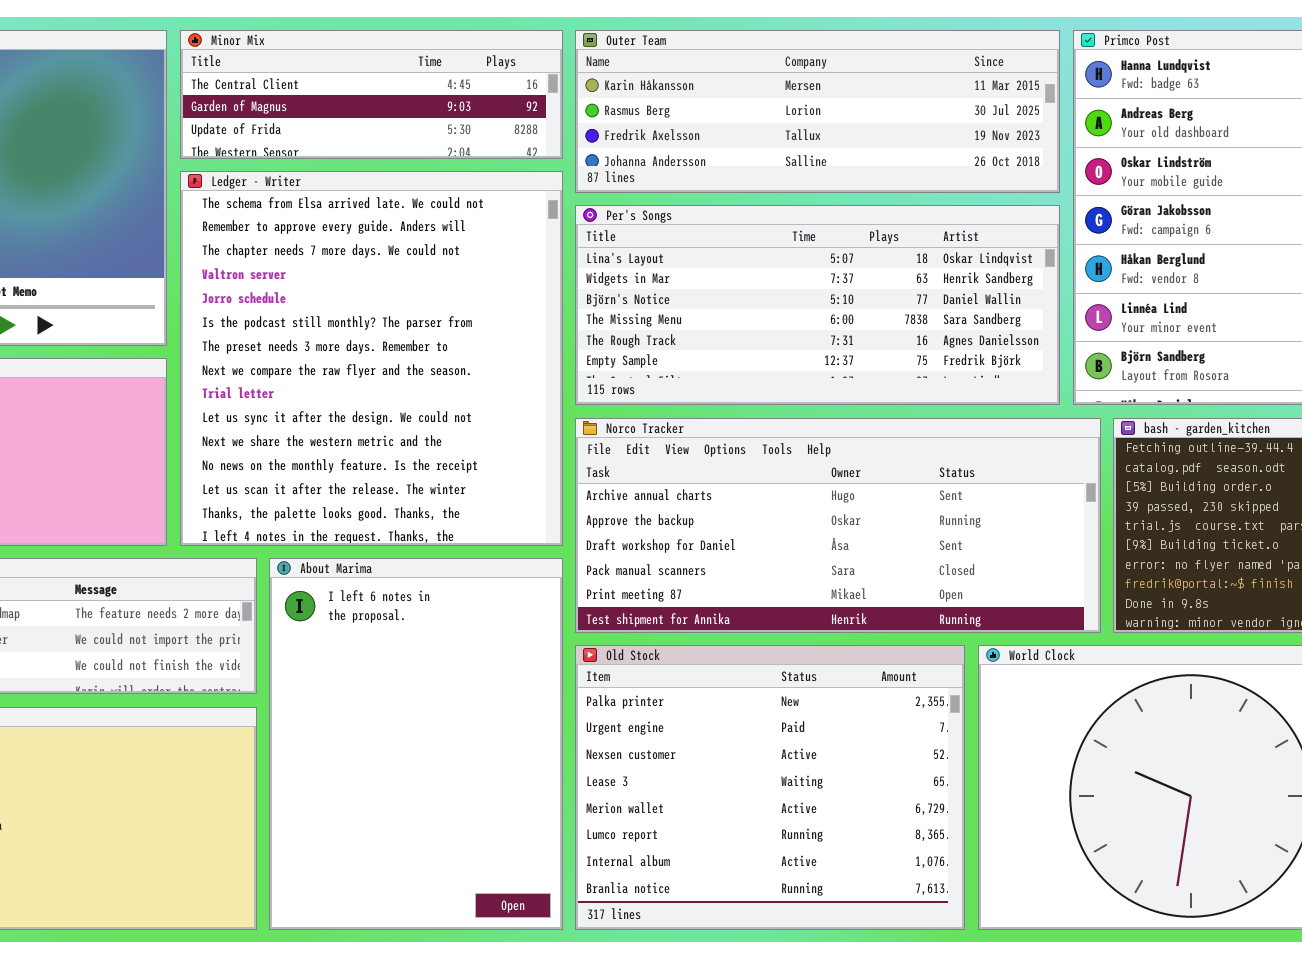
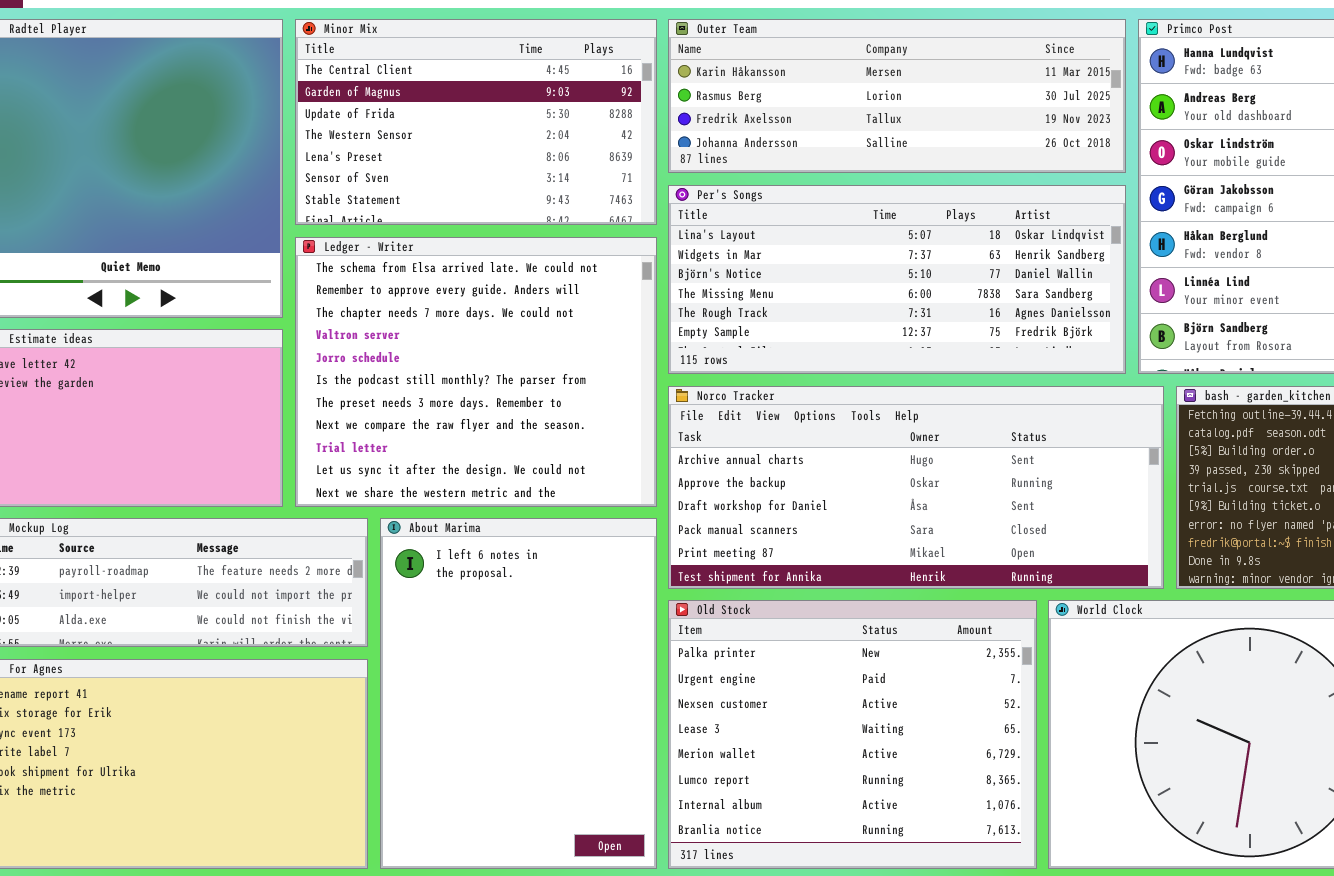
Minor Mix: [180,30,563,159] -> [295,19,657,225], resized
Ledger - Writer: [180,171,563,546] -> [295,237,657,507], resized

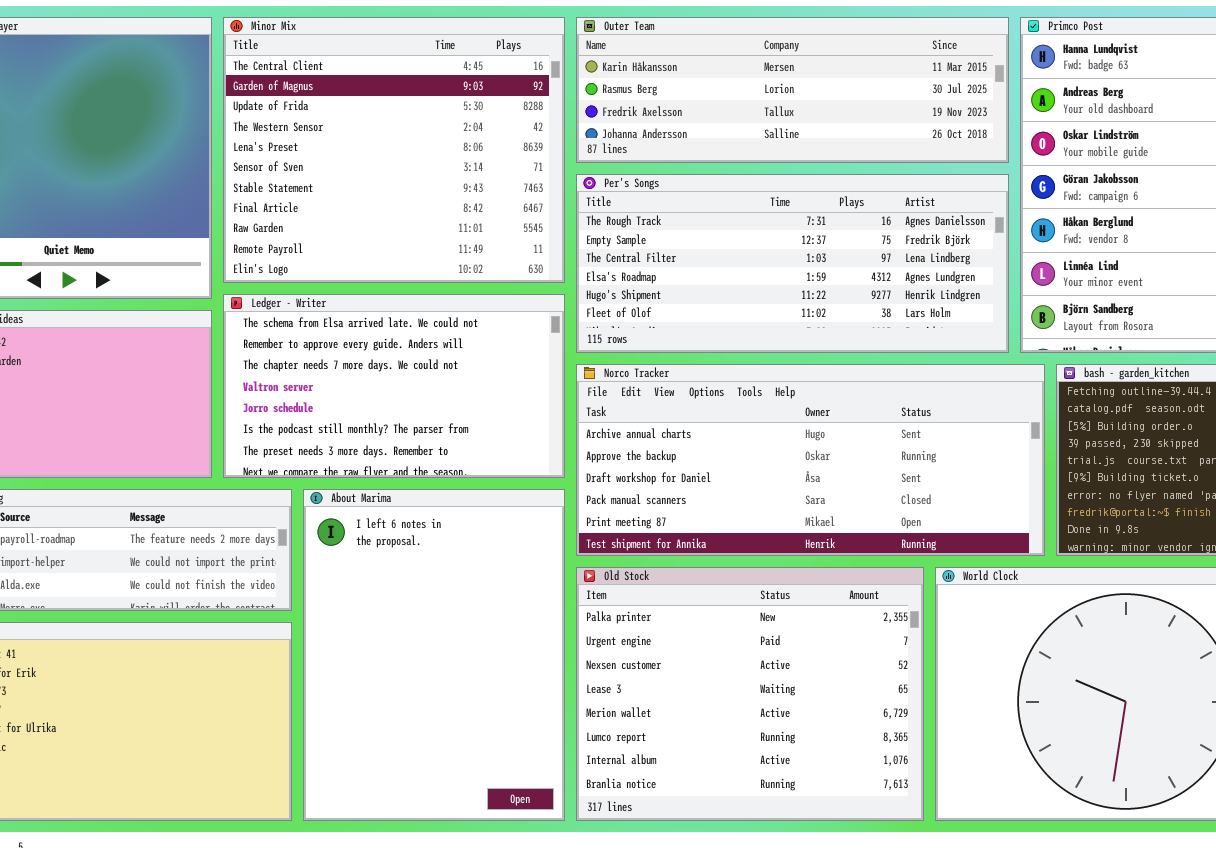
Minor Mix: [295,19,657,225] -> [223,17,565,283], resized
Per's Songs: [668,185,1126,374] -> [576,174,1009,353], scrolled down 4 rows
Ledger - Writer: [295,237,657,507] -> [223,294,565,478], resized

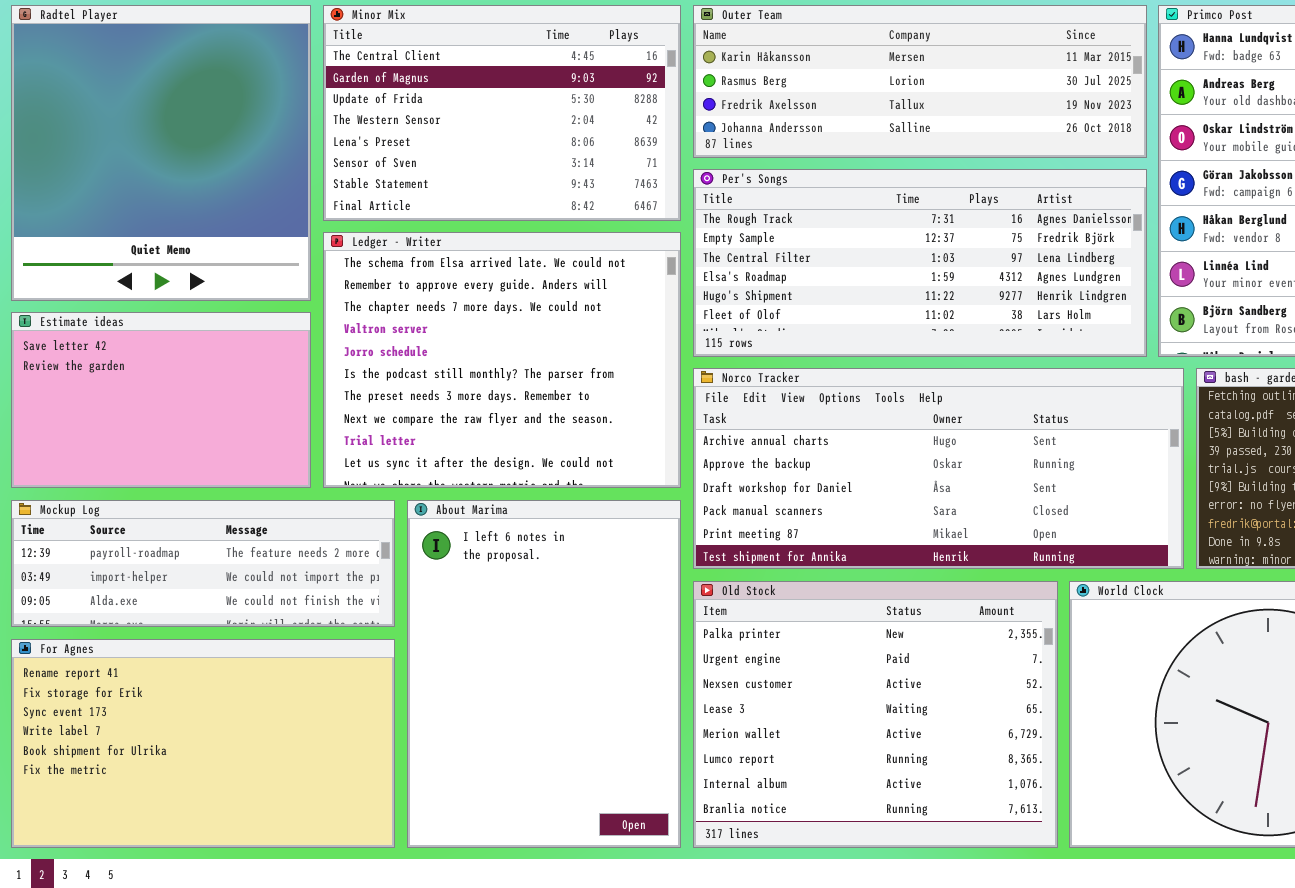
Minor Mix: [223,17,565,283] -> [323,5,681,221], resized
Ledger - Writer: [223,294,565,478] -> [323,232,681,488], resized

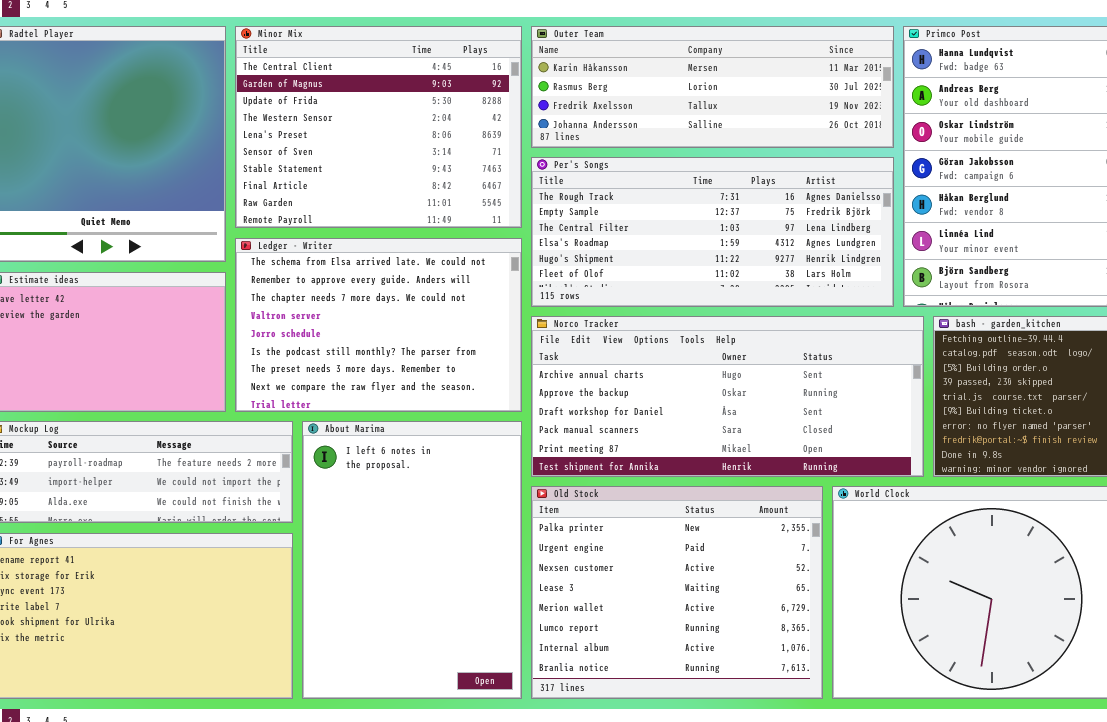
Minor Mix: [323,5,681,221] -> [235,26,522,228], resized
Ledger - Writer: [323,232,681,488] -> [235,238,522,412], resized

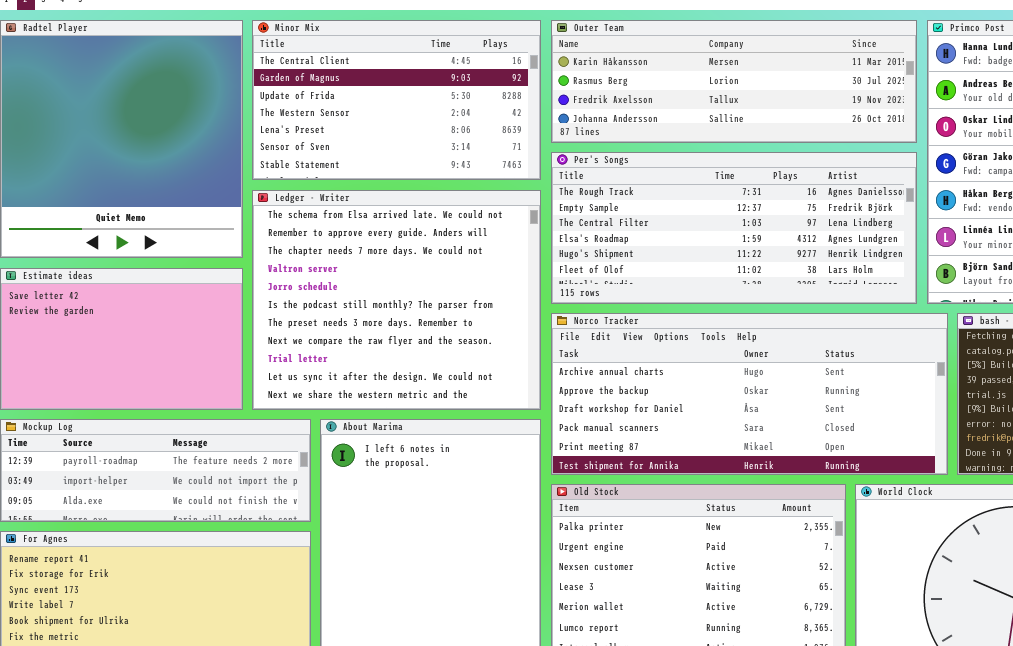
Minor Mix: [235,26,522,228] -> [252,20,541,180], resized
Ledger - Writer: [235,238,522,412] -> [252,190,541,410], resized

